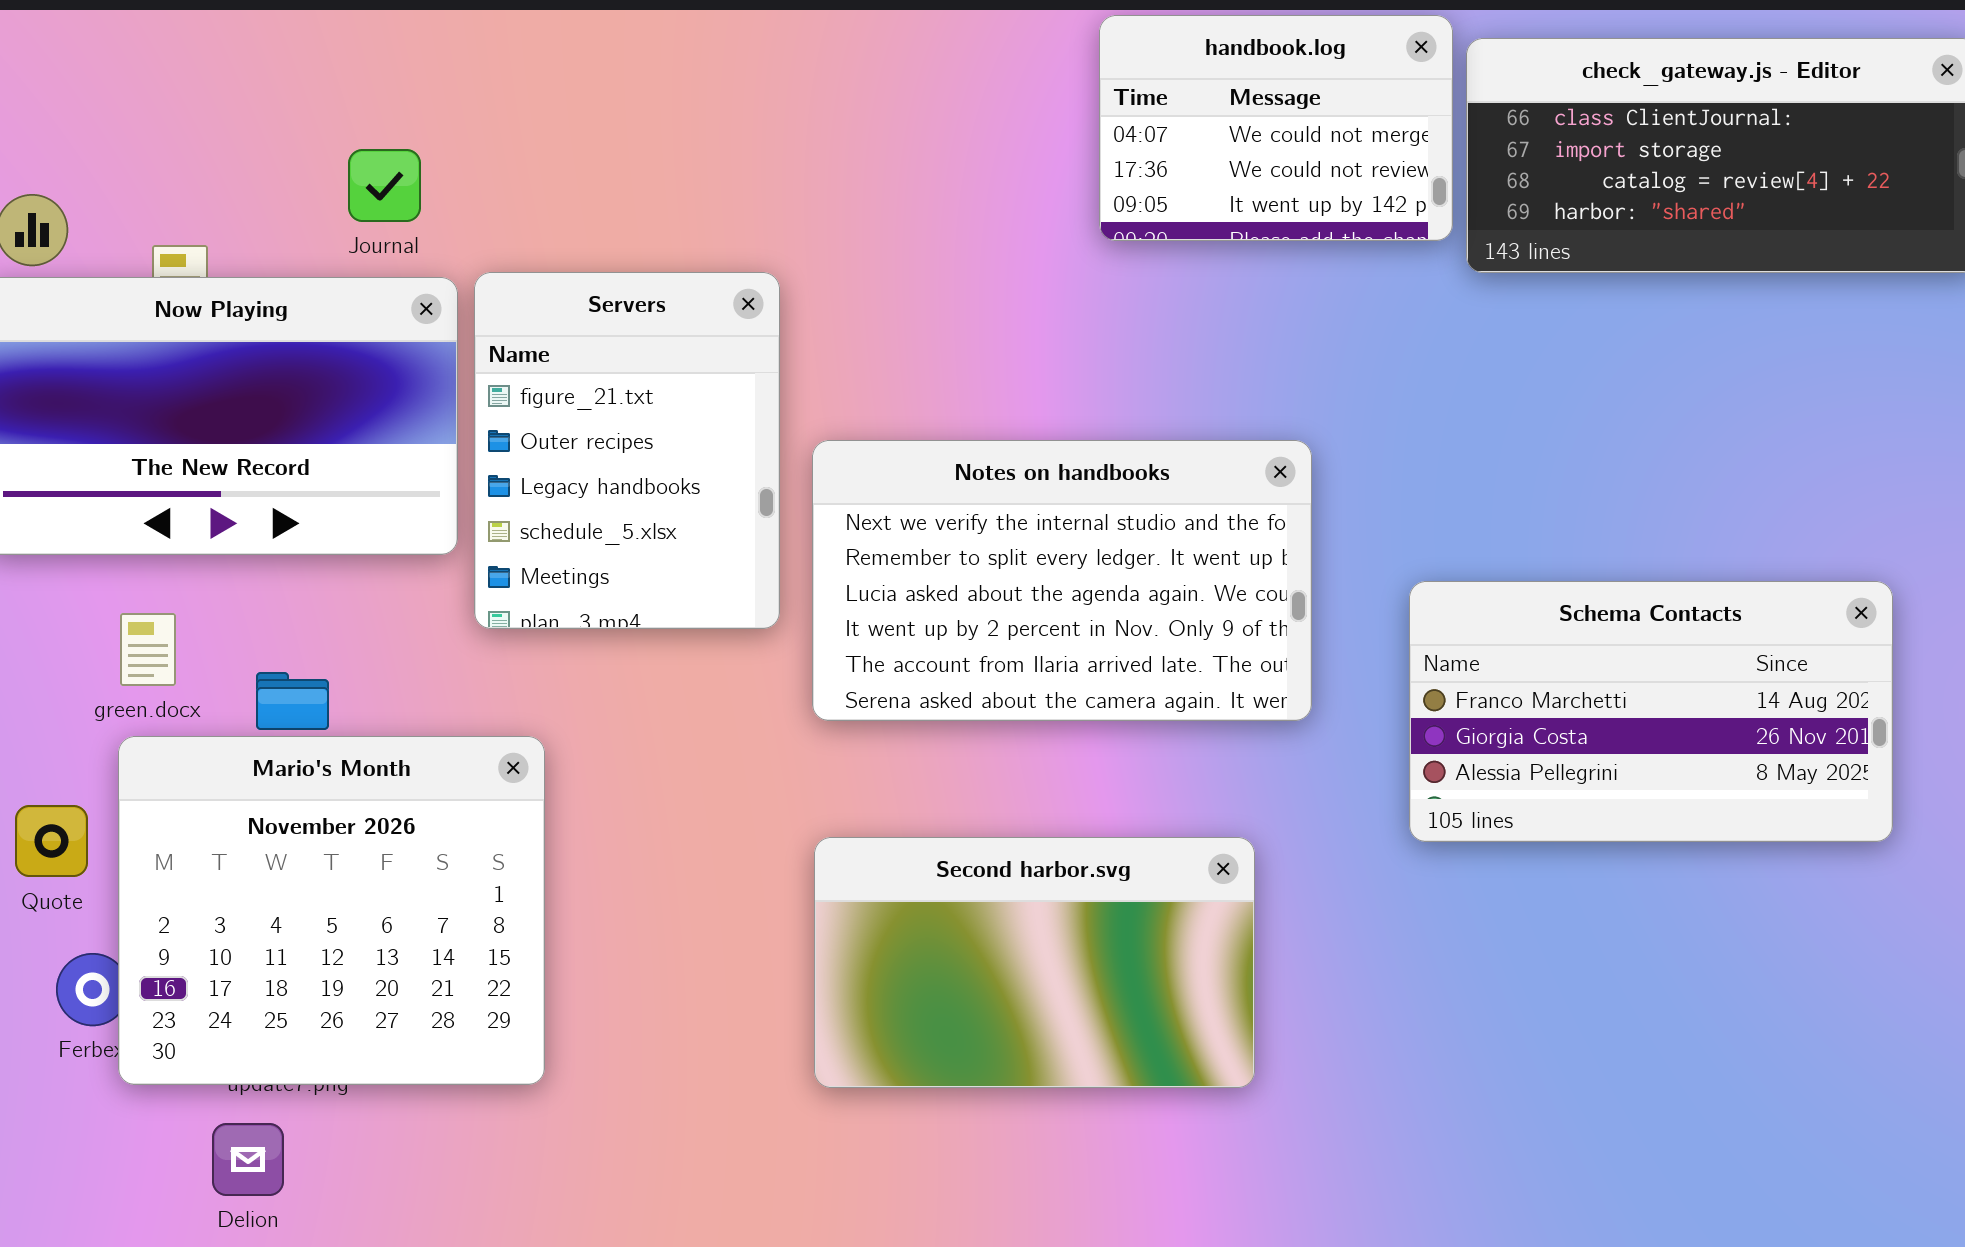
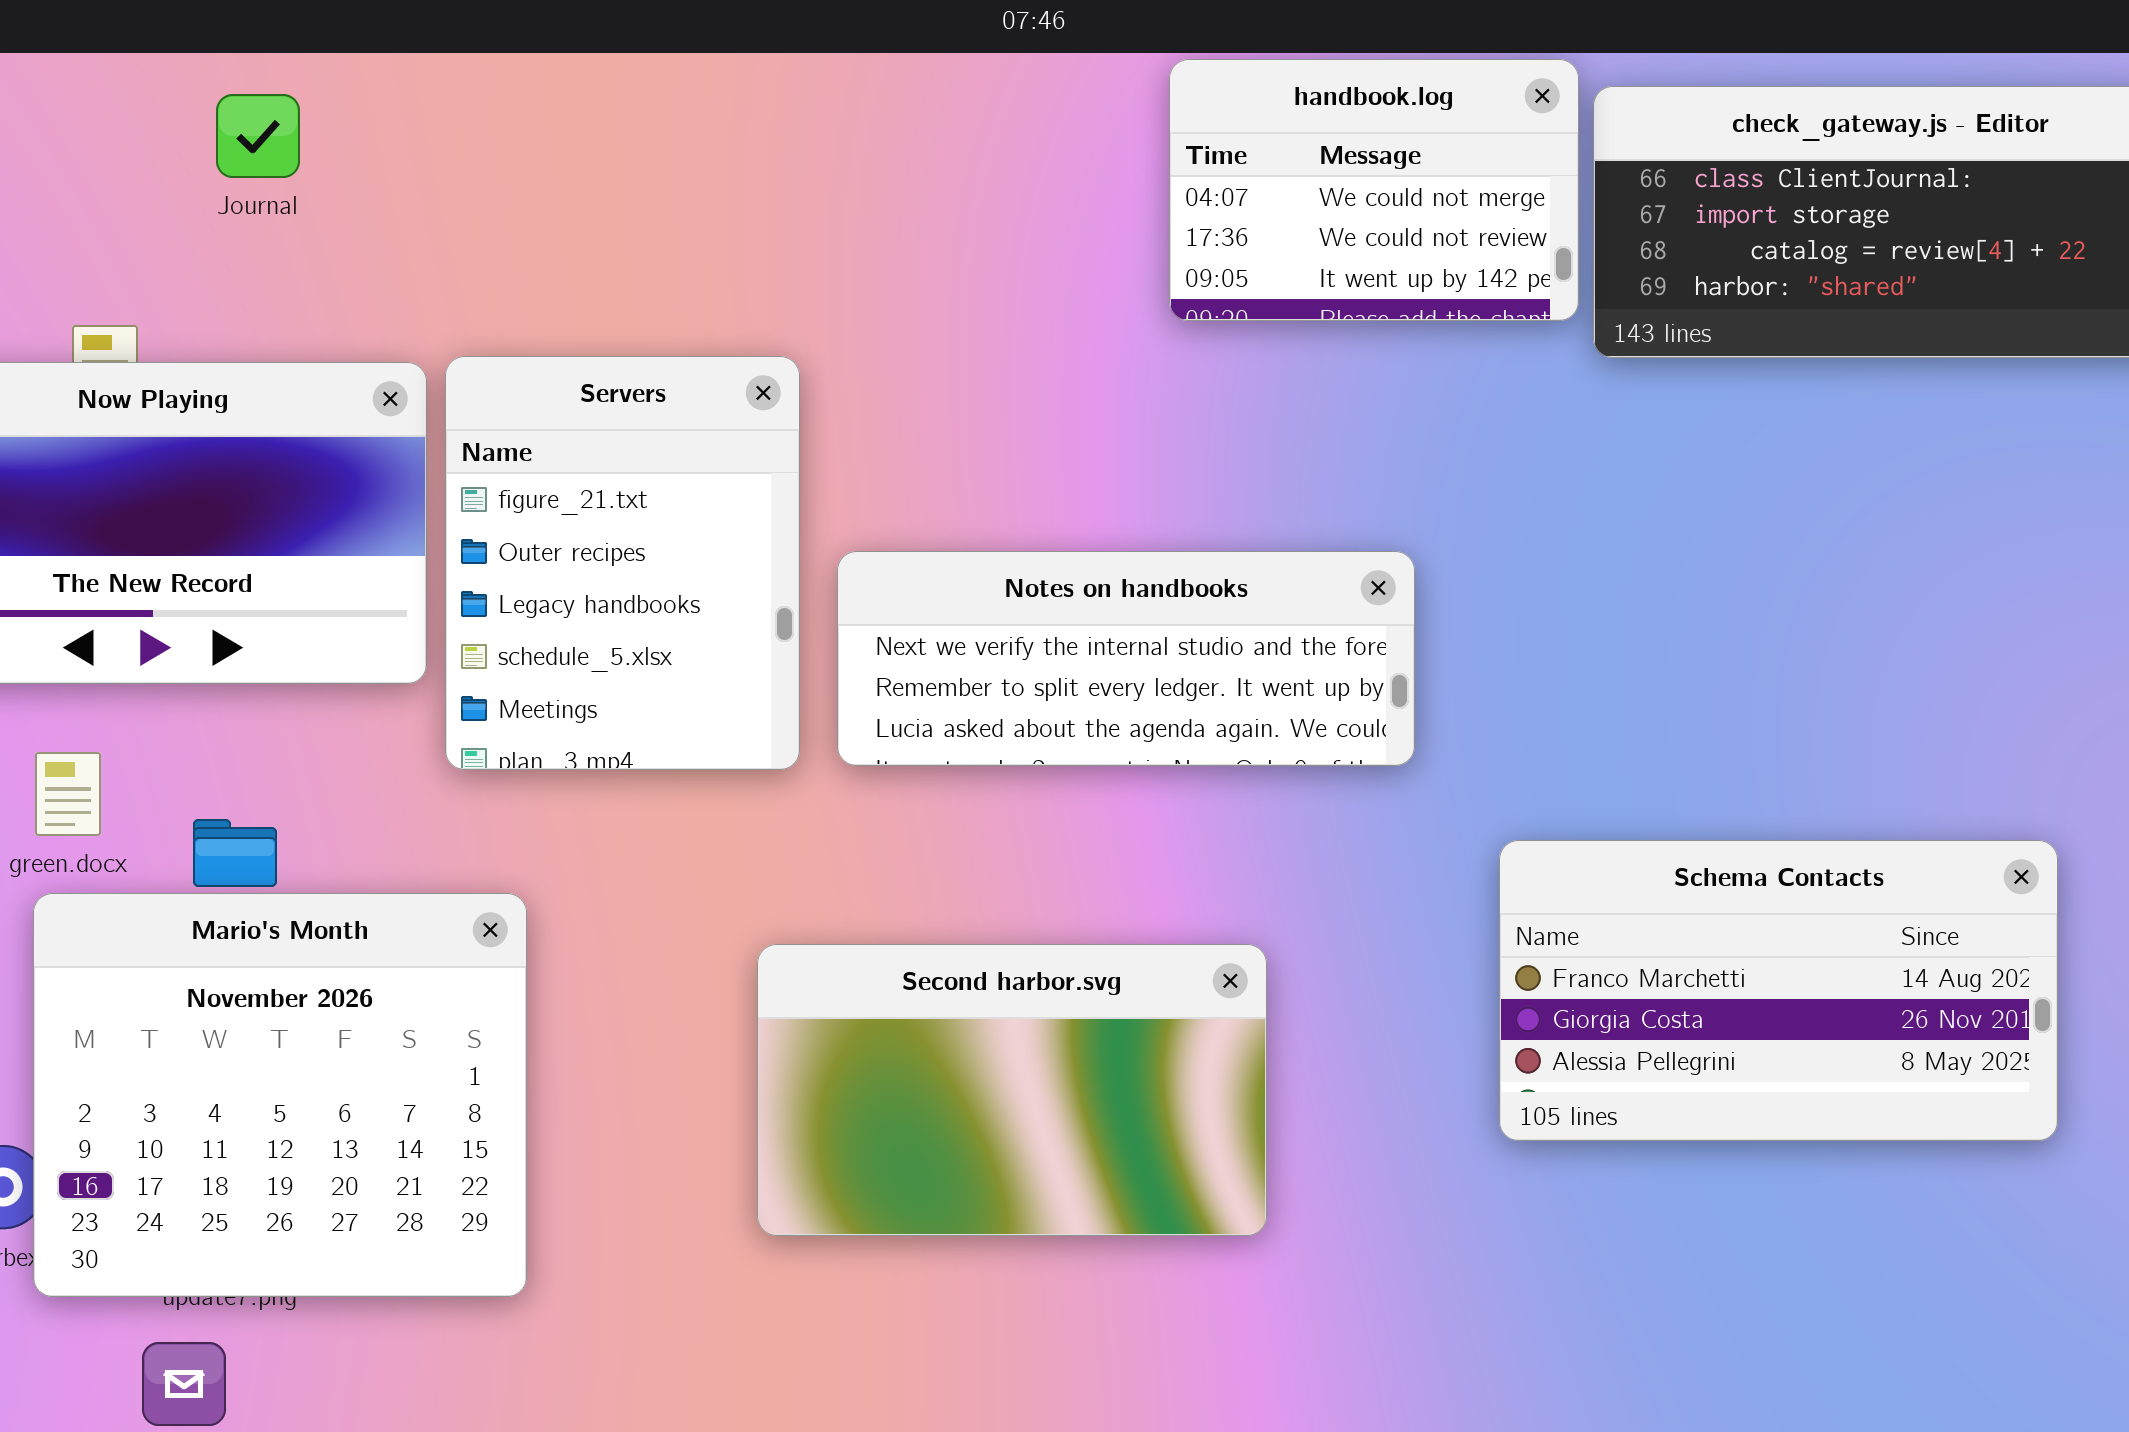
Journal: [348,149,421,222] -> [216,94,300,178], moved
Notes on handbooks: [812,440,1312,721] -> [837,551,1415,766], resized
Schema Contacts: [1409,581,1893,842] -> [1499,840,2058,1141], moved
Second harbor.svg: [814,837,1255,1088] -> [757,944,1267,1236], moved

